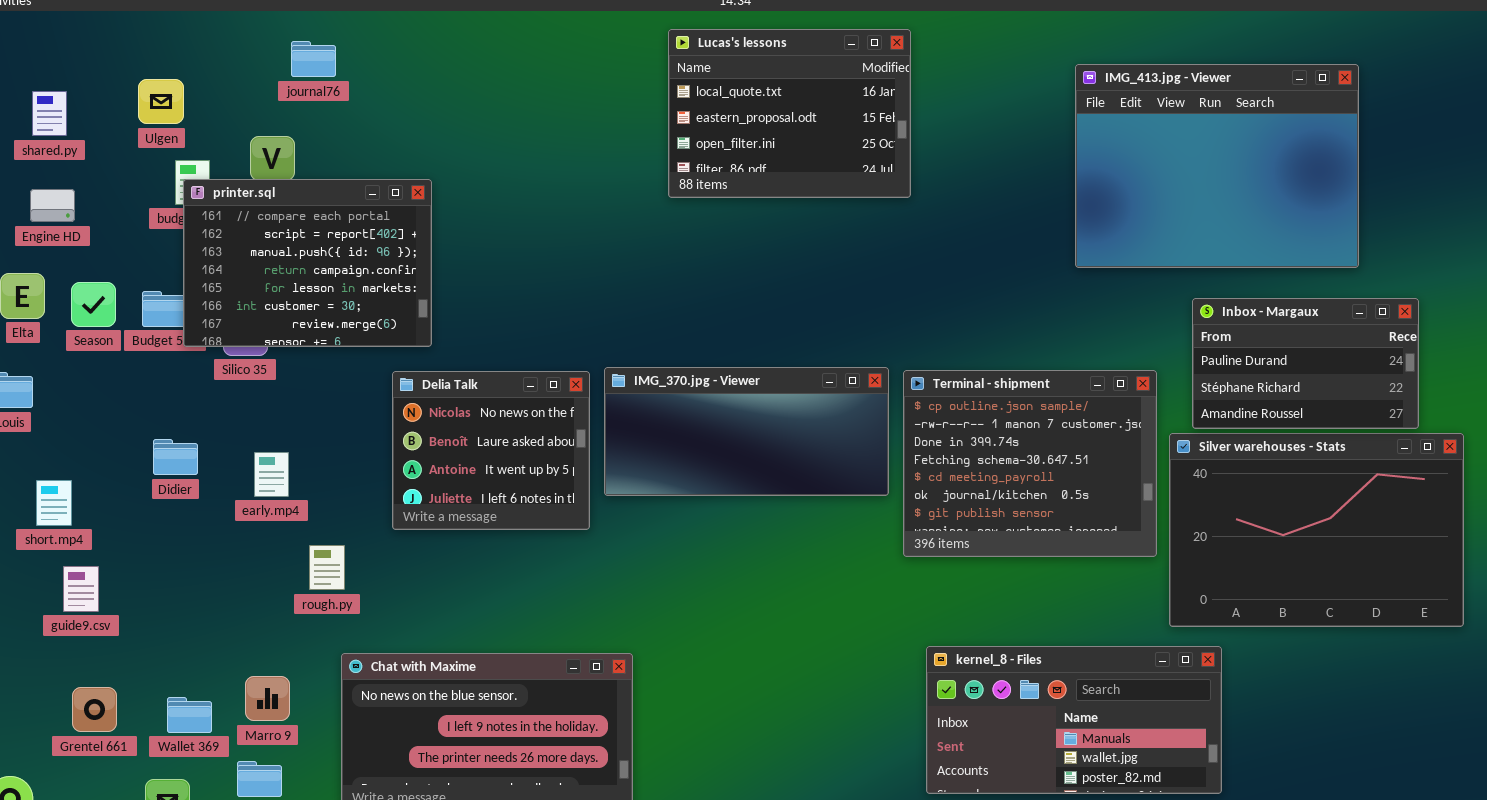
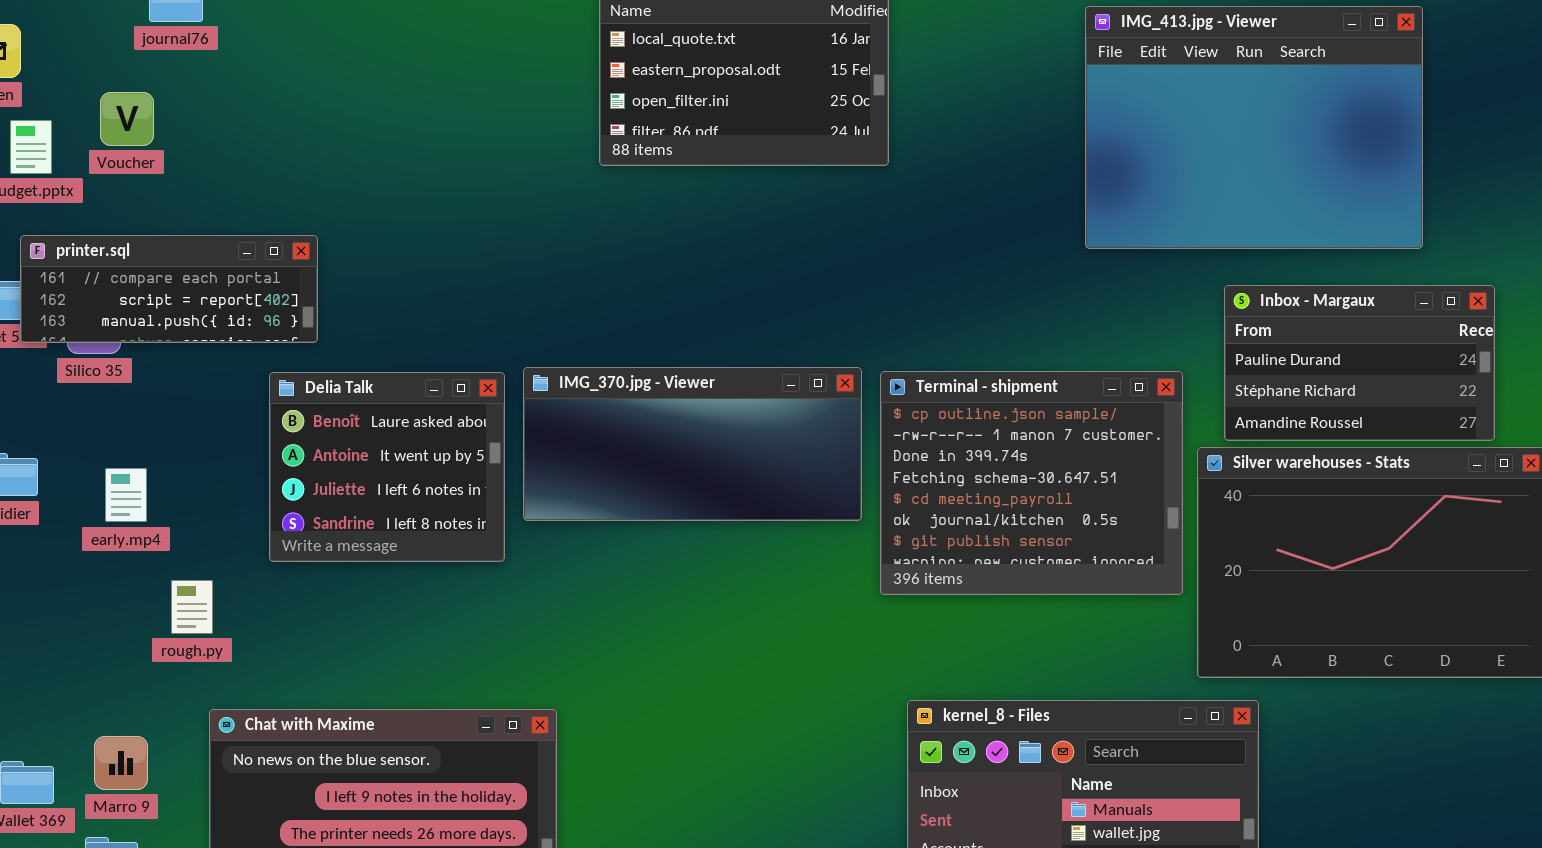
printer.sql: [183,179,432,347] -> [20,235,318,343], resized
Delia Talk: [392,371,590,530] -> [269,372,505,562], scrolled down 1 row

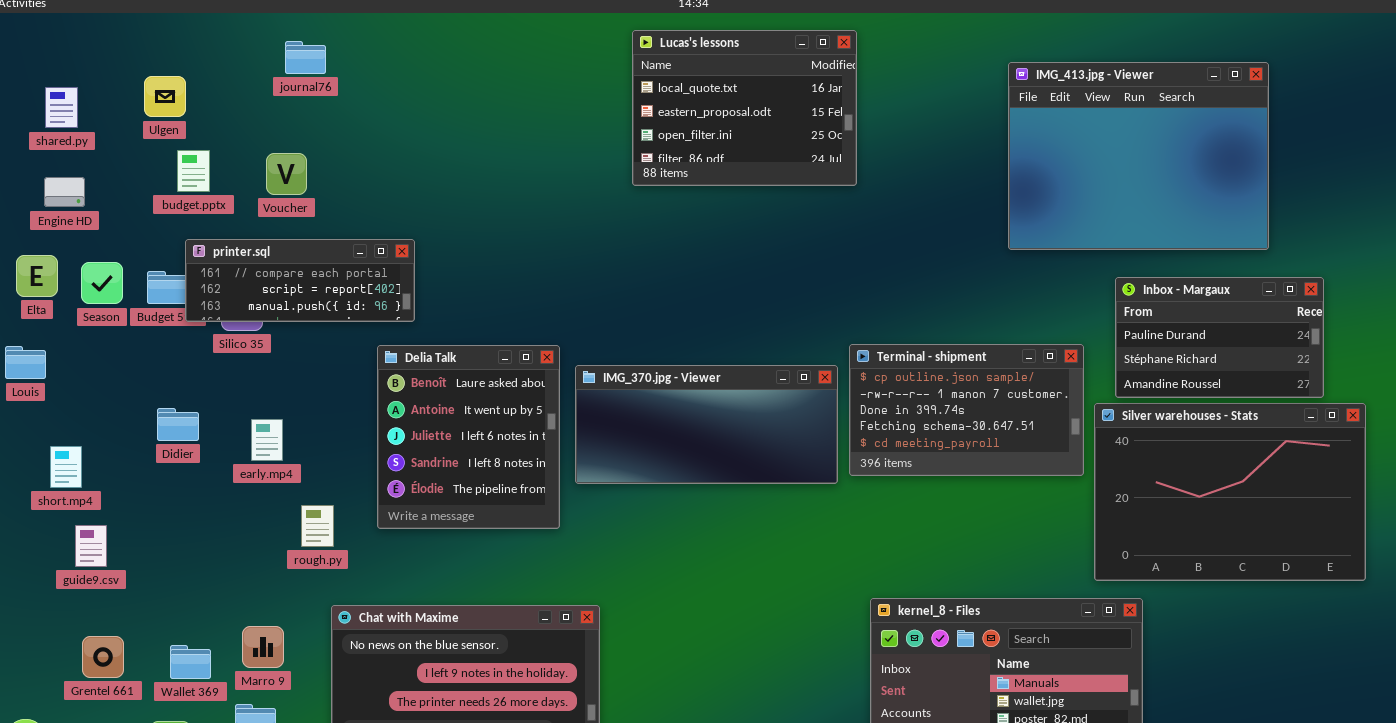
Voucher: [100,92,154,146] -> [266,153,307,195], moved
IMG_370.jpg - Viewer: [523,367,862,521] -> [575,365,838,484], moved
Terminal - shipment: [880,371,1183,595] -> [849,344,1084,476], resized
Delia Talk: [269,372,505,562] -> [377,345,560,529], resized

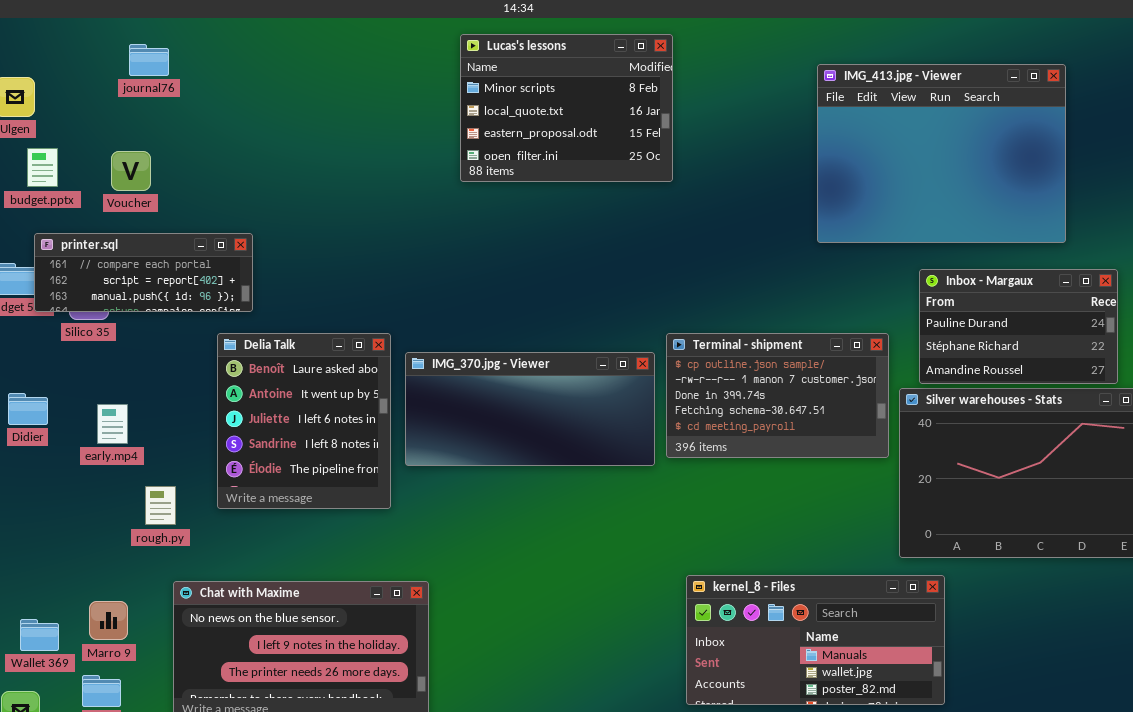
Lucas's lessons: [632,30,857,186] -> [460,34,673,182], scrolled up 1 row

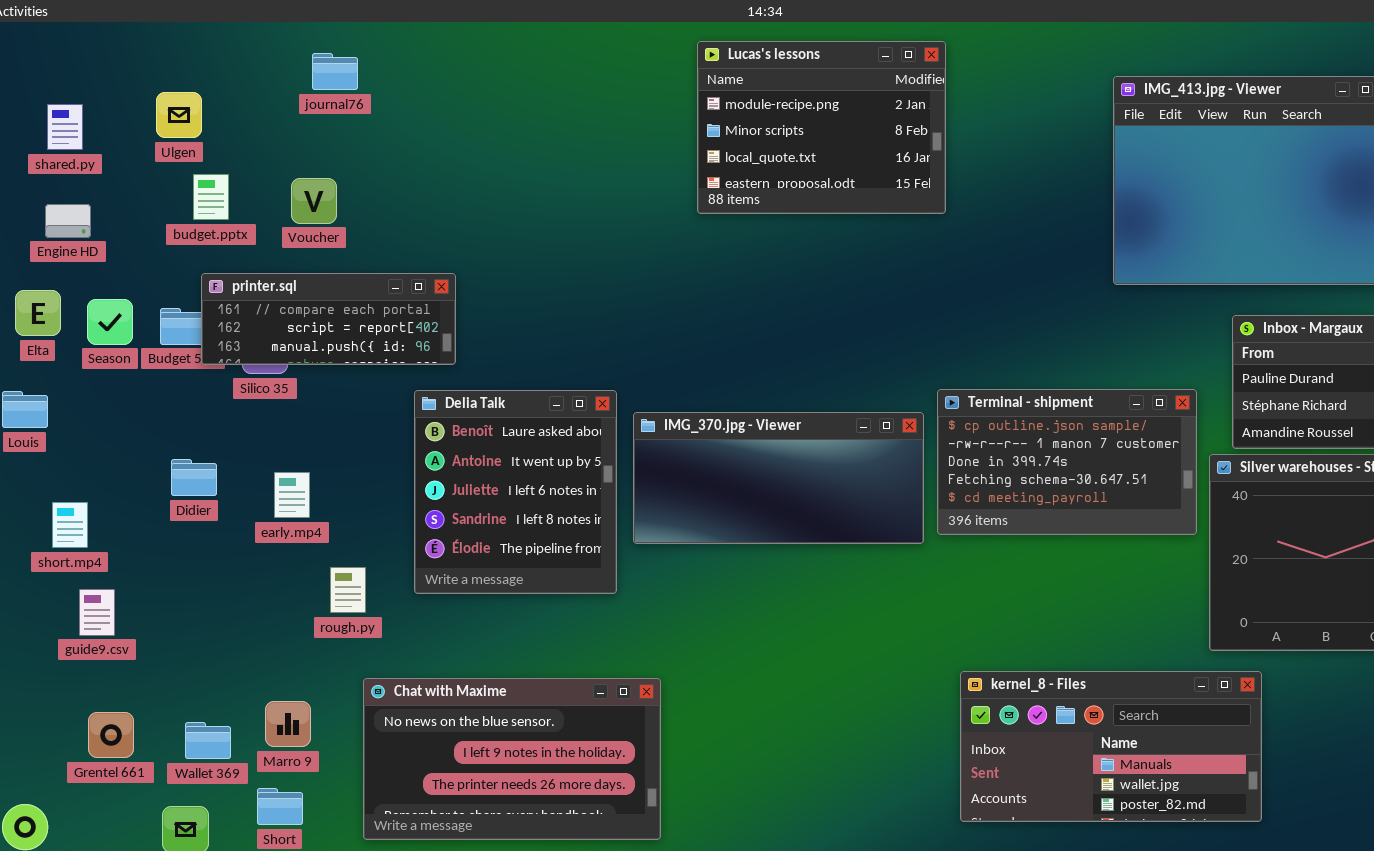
Lucas's lessons: [460,34,673,182] -> [697,41,946,214], scrolled up 1 row

